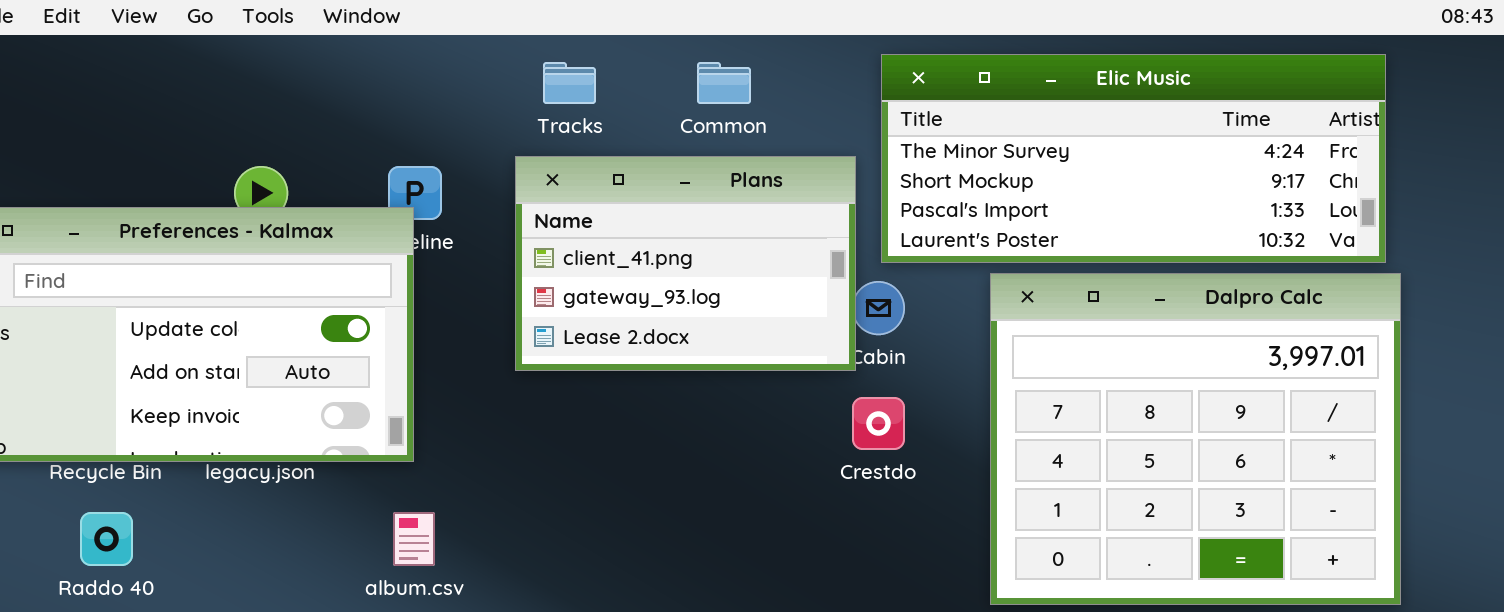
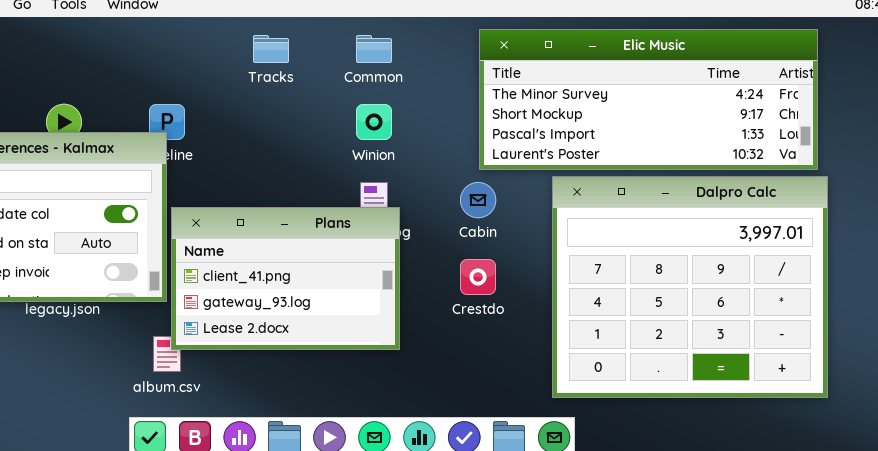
Plans: [515,156,856,371] -> [171,207,400,350], moved

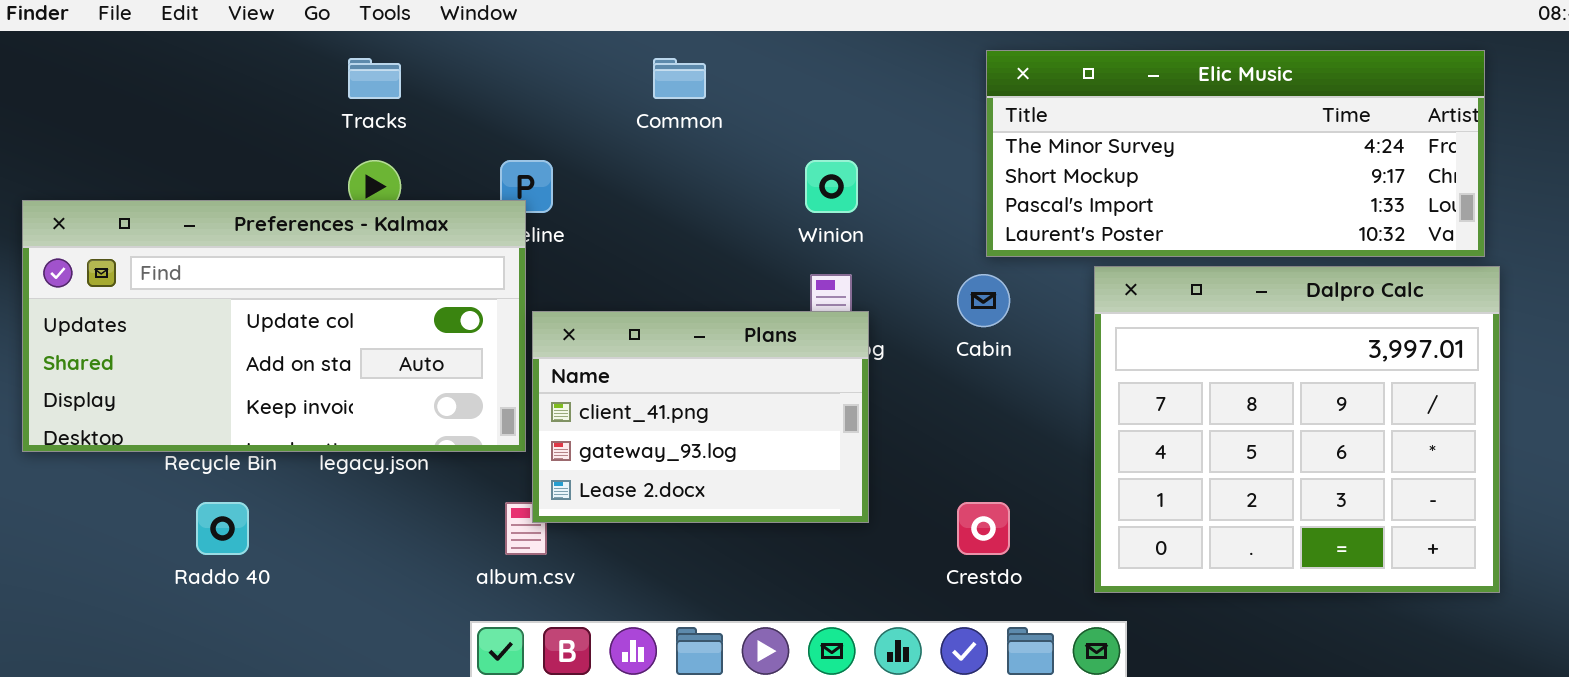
Tracks: [253,35,289,63] -> [348,58,401,99], moved
Common: [356,35,392,63] -> [653,58,706,99], moved
Crestdo: [460,259,496,295] -> [957,502,1010,555], moved

